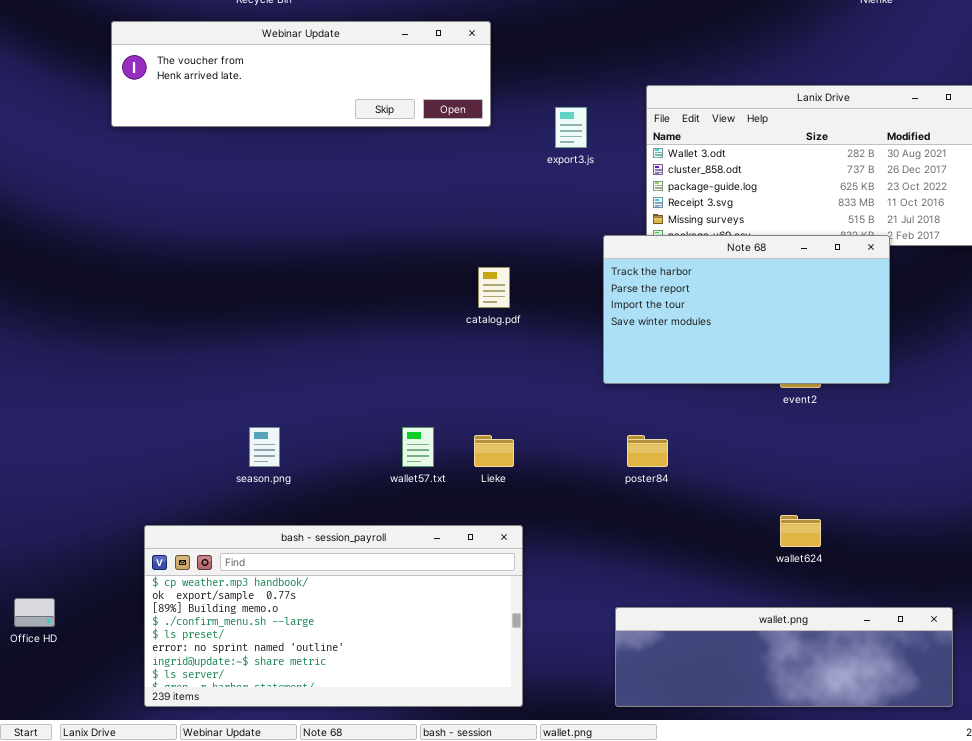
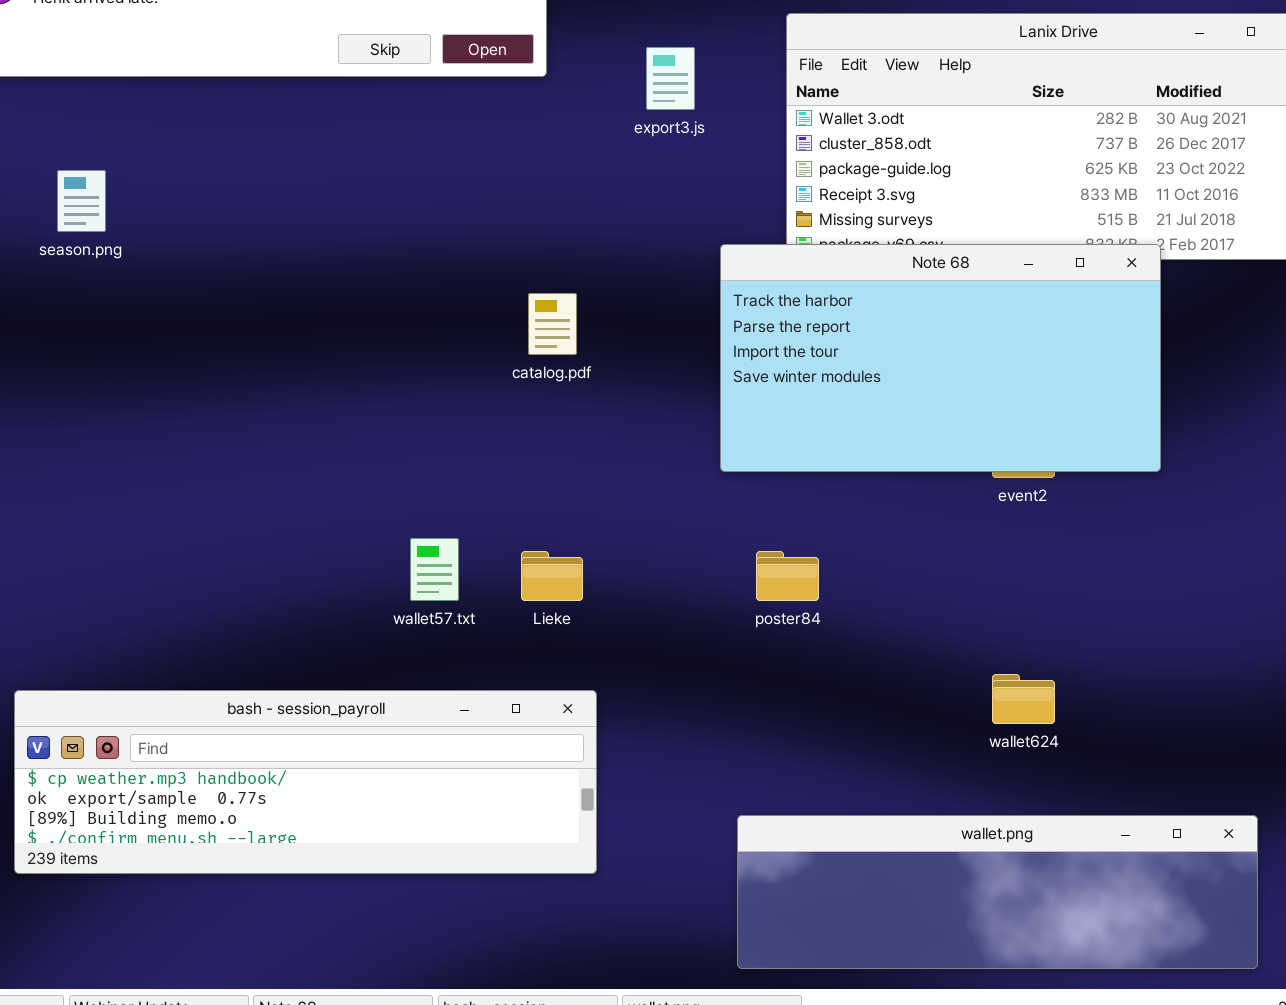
season.png: [249,427,280,467] -> [57,170,106,232], moved
bash - session_payroll: [144,525,523,707] -> [14,690,597,874], resized

